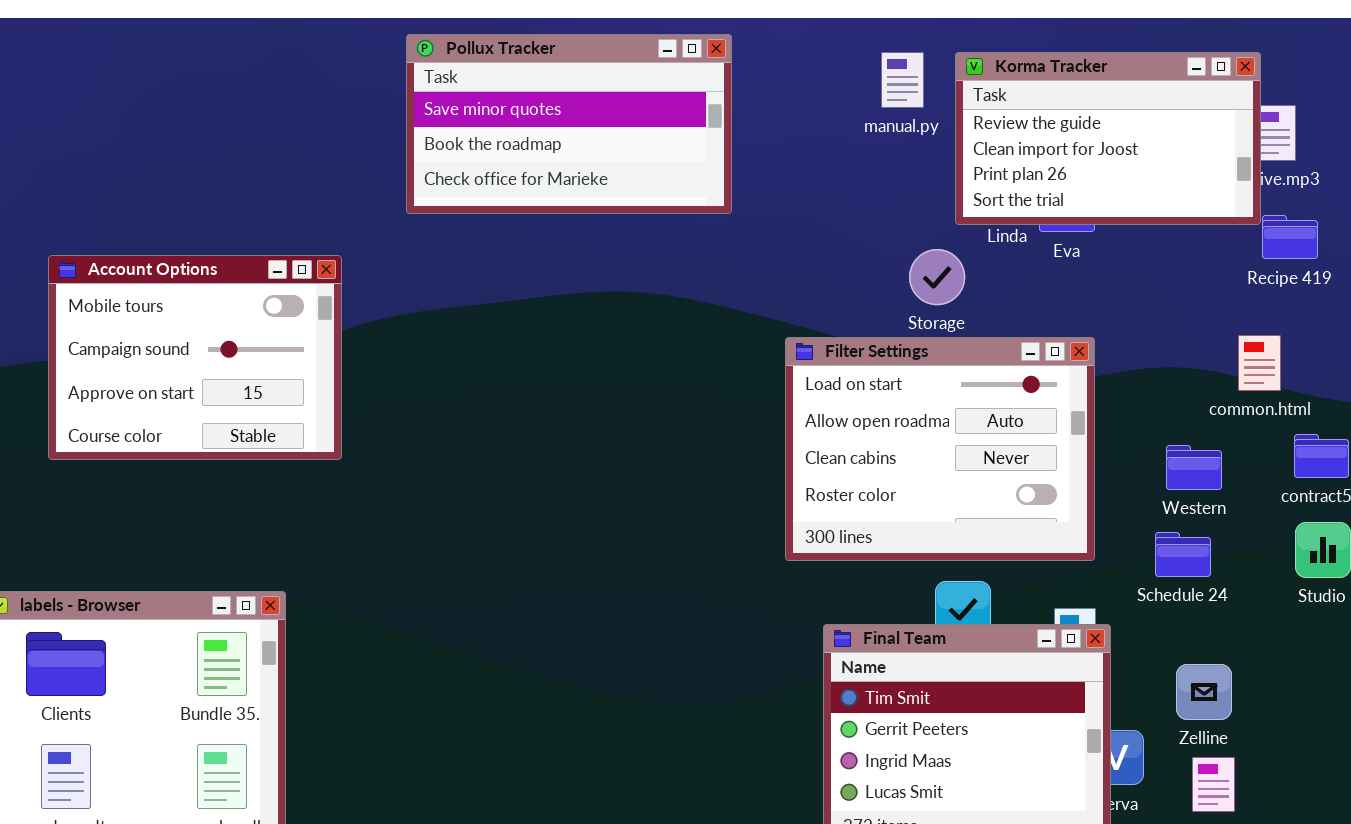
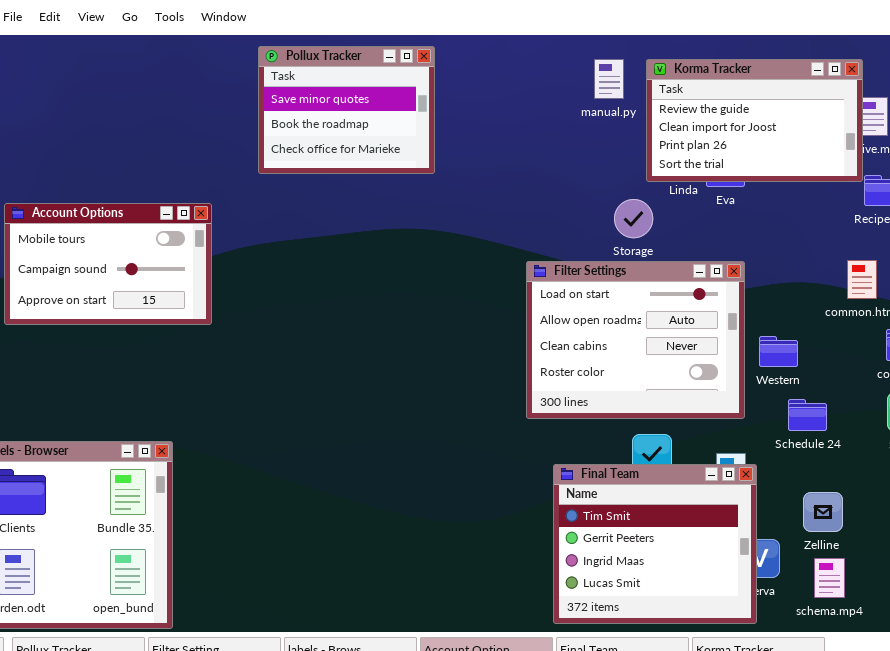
Pollux Tracker: [406,34,732,214] -> [258,46,435,174], resized
Account Options: [48,255,342,460] -> [4,203,212,325], resized
Western: [1166,445,1222,490] -> [759,336,798,367], moved

